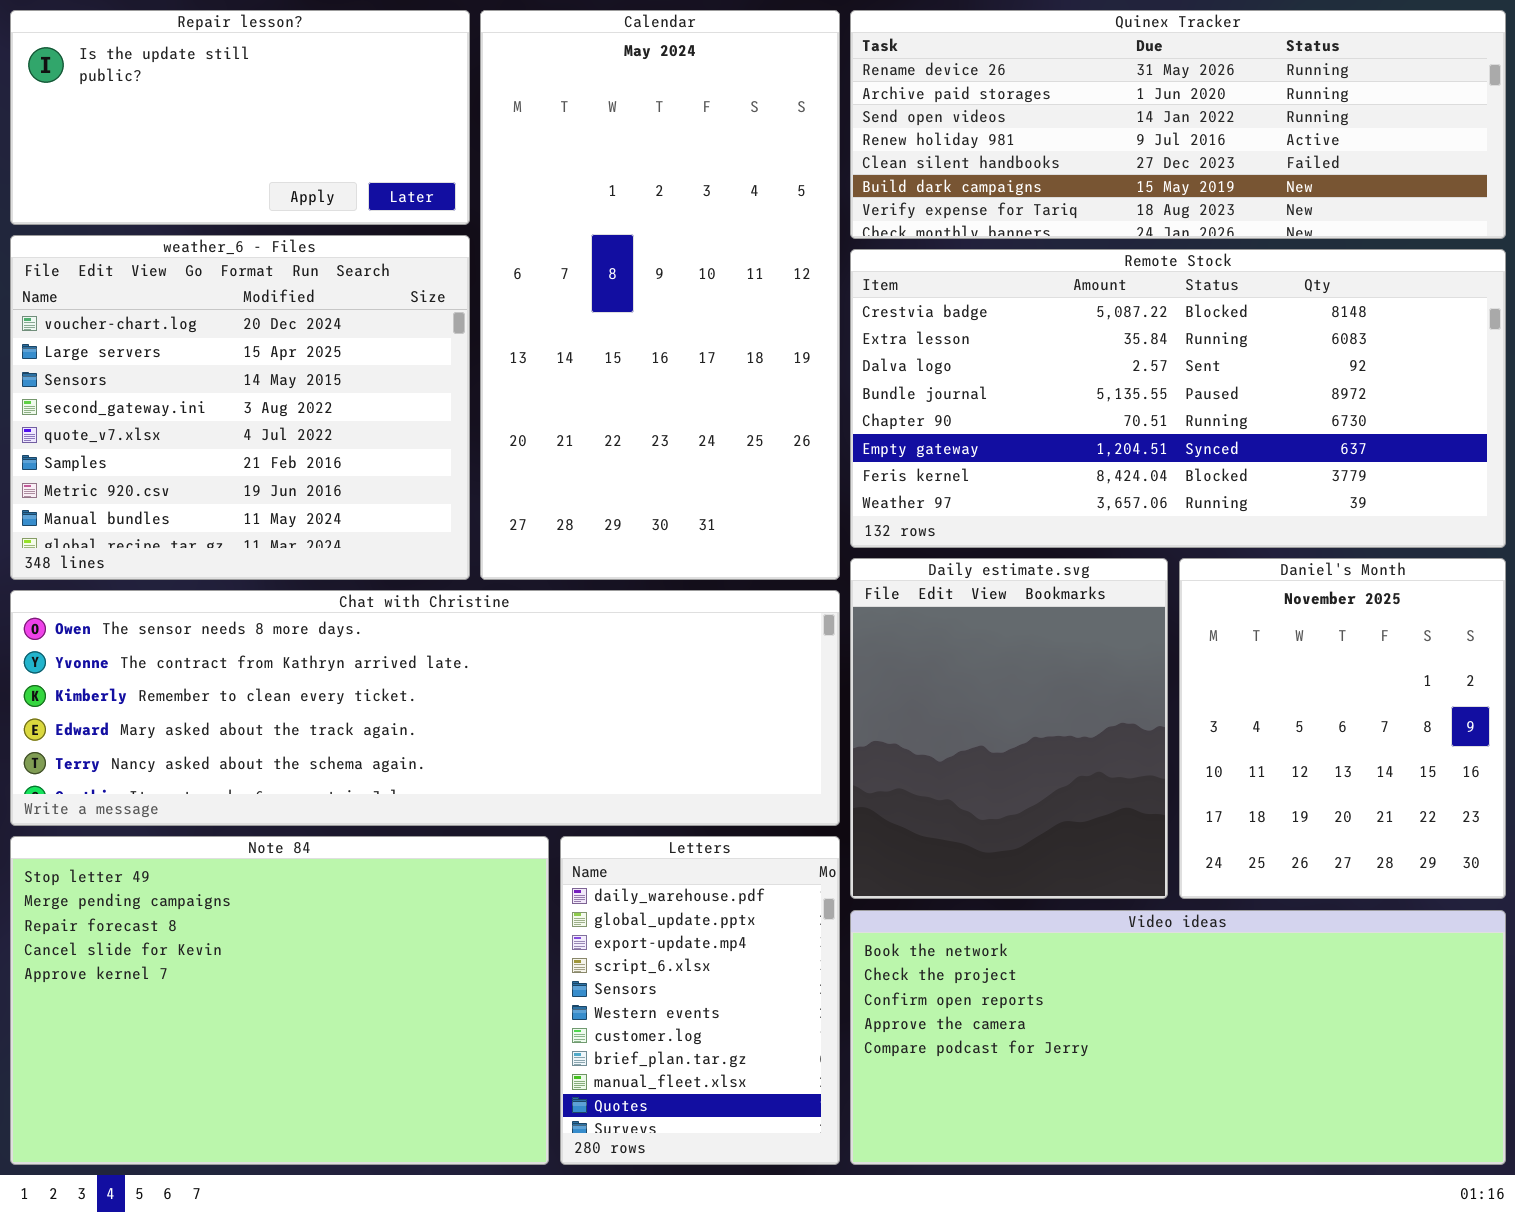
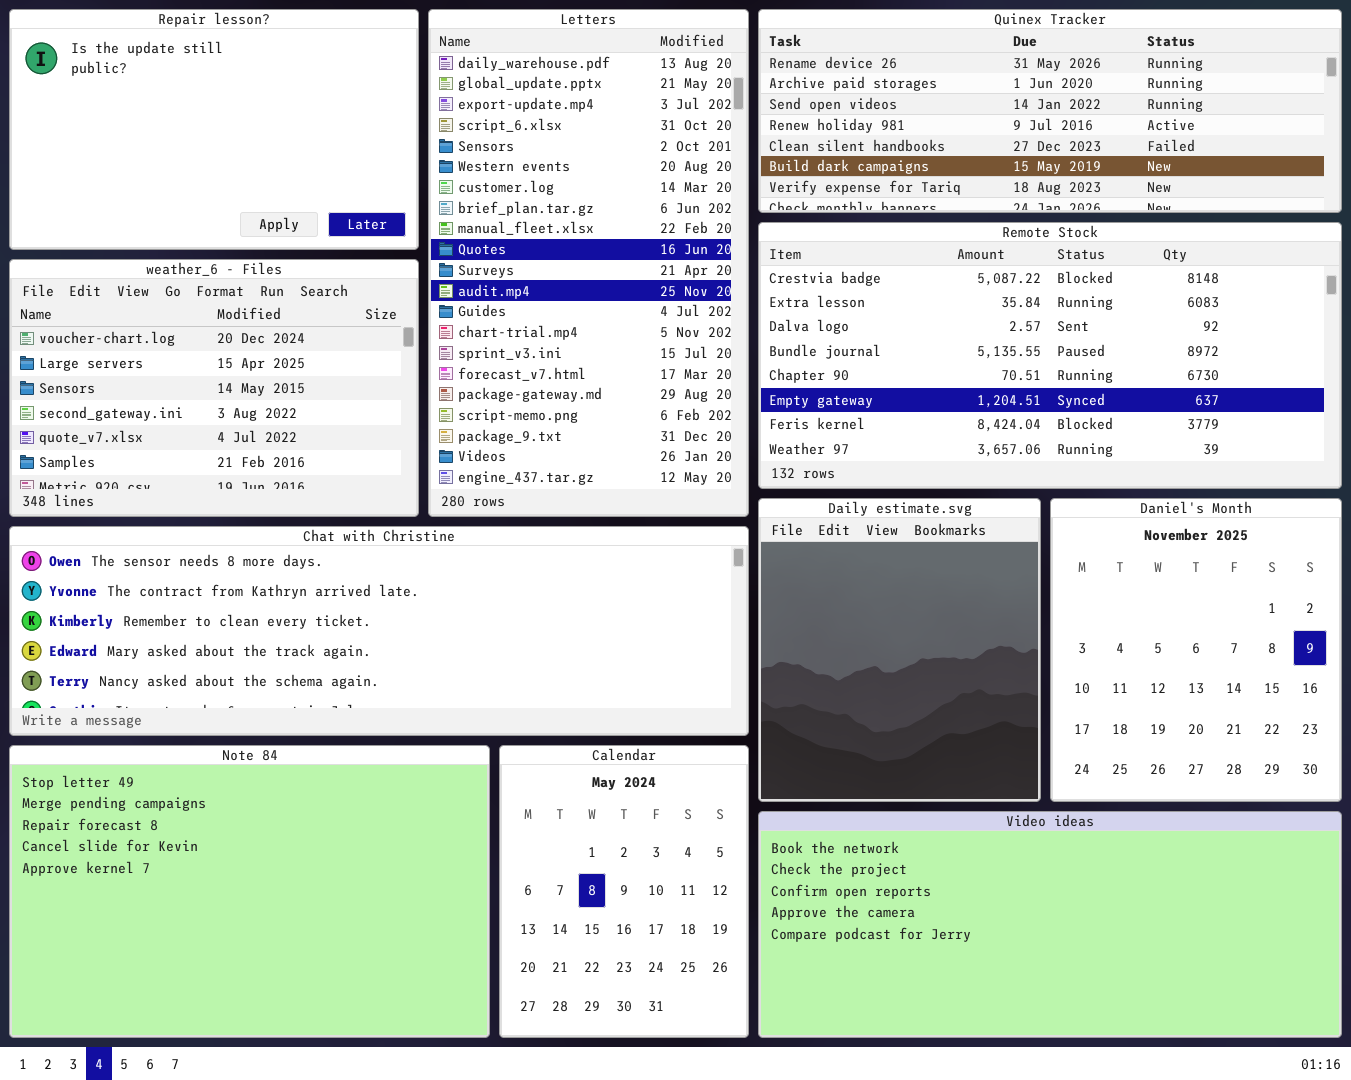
Repair lesson?: [10,10,470,225] -> [9,9,419,250], resized
Calendar: [480,10,840,580] -> [499,745,749,1038], moved, resized
weather_6 - Files: [10,235,470,580] -> [9,259,419,517], resized
Letters: [560,836,840,1165] -> [428,9,749,517], moved, resized

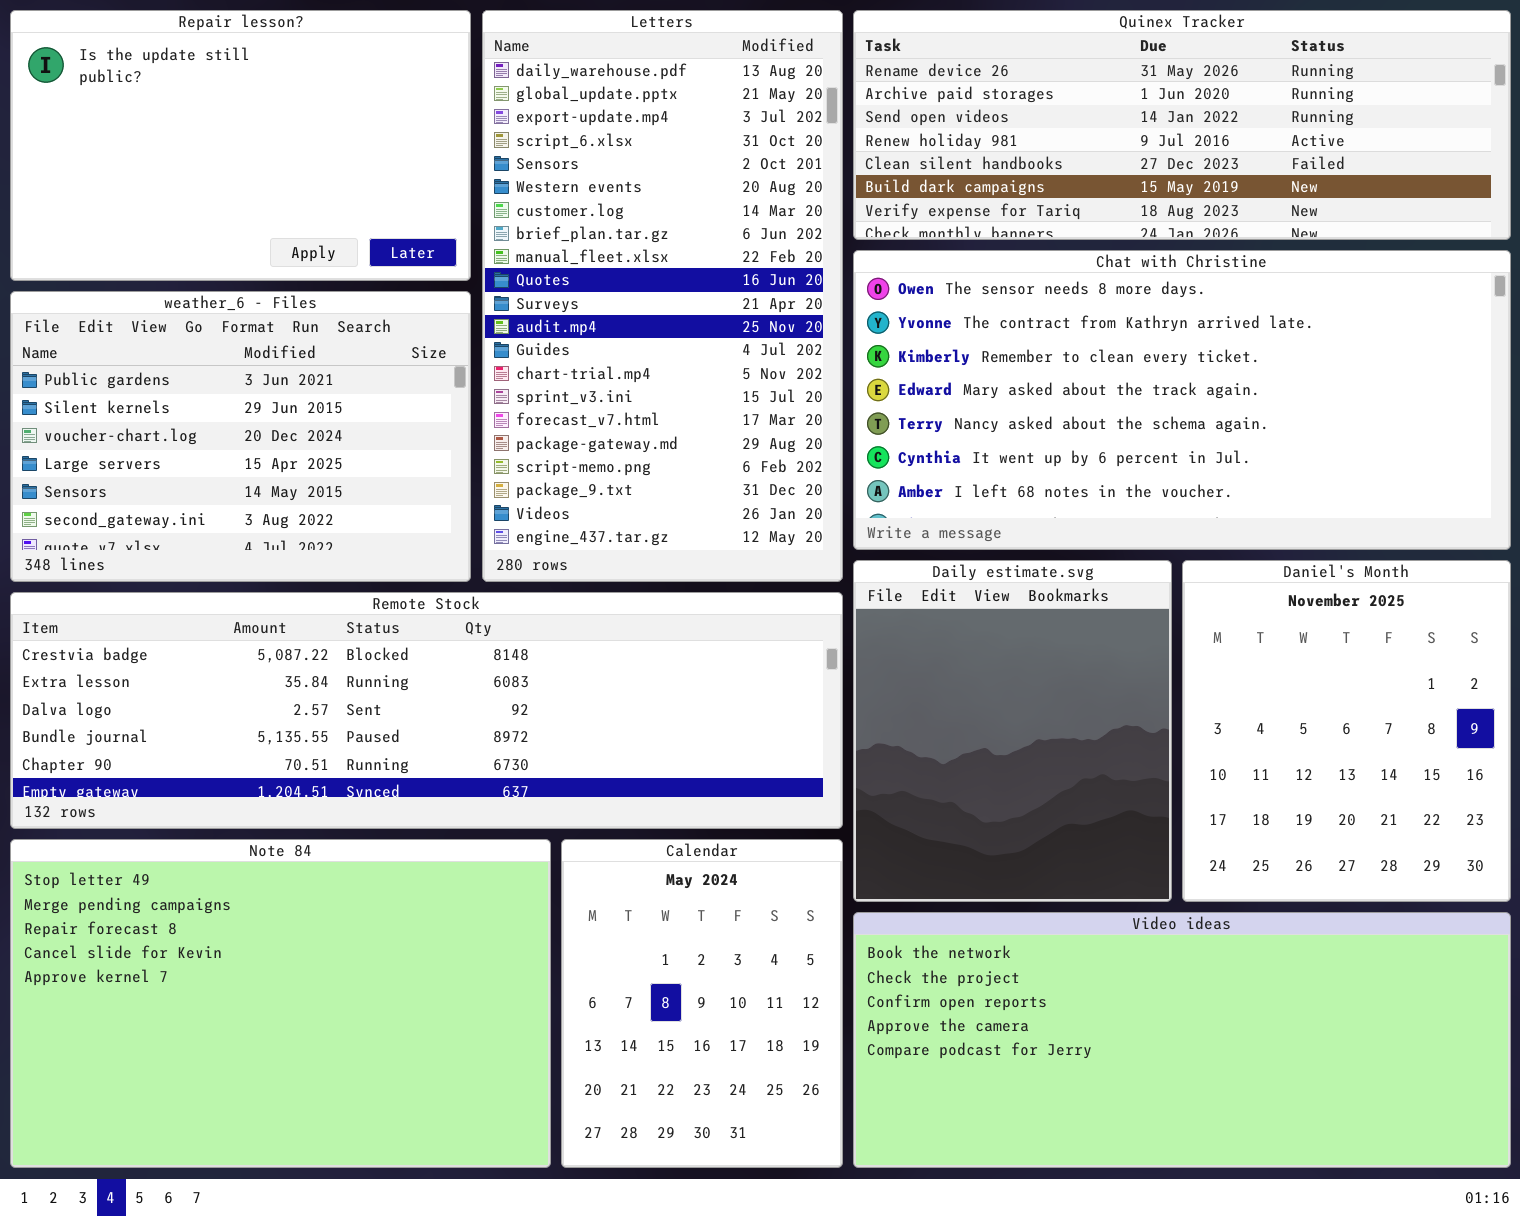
Remote Stock: [758,222,1342,489] -> [10,592,843,829], moved, resized
weather_6 - Files: [9,259,419,517] -> [10,291,471,582], scrolled up 2 rows
Chat with Christine: [9,526,749,736] -> [853,250,1511,550], moved, resized

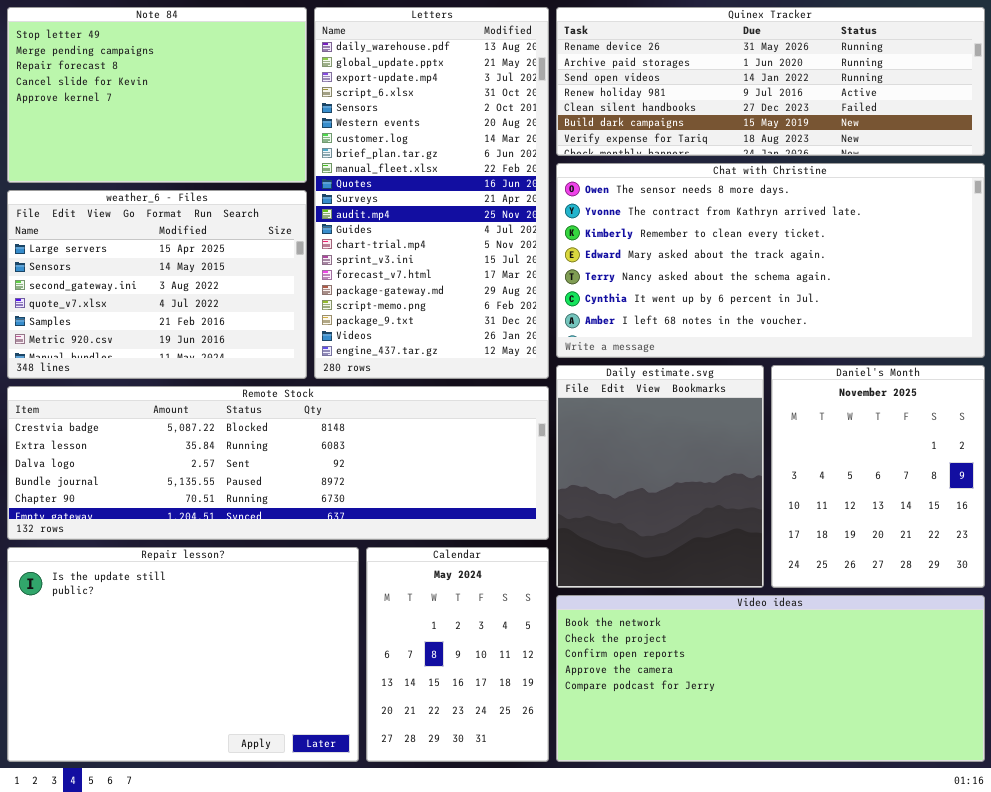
Repair lesson?: [10,10,471,281] -> [7,547,359,762], moved, resized
weather_6 - Files: [10,291,471,582] -> [7,190,307,379], scrolled down 3 rows
Note 84: [10,839,551,1168] -> [7,7,307,183], moved, resized

